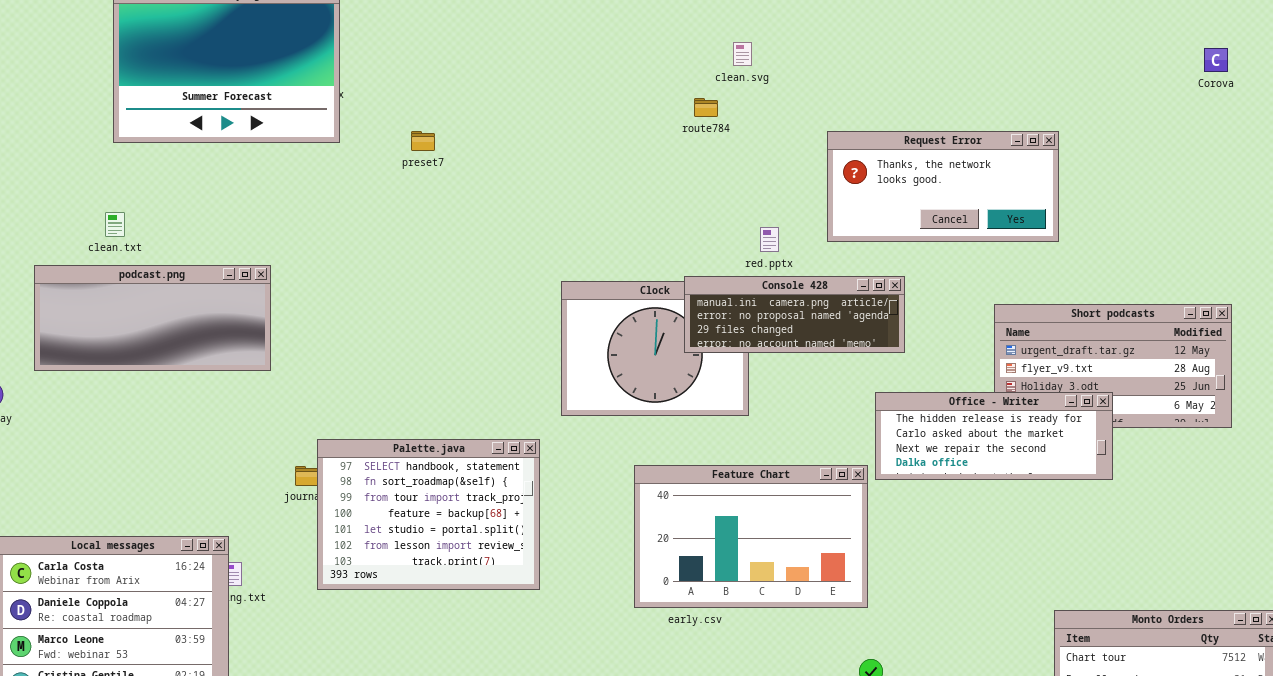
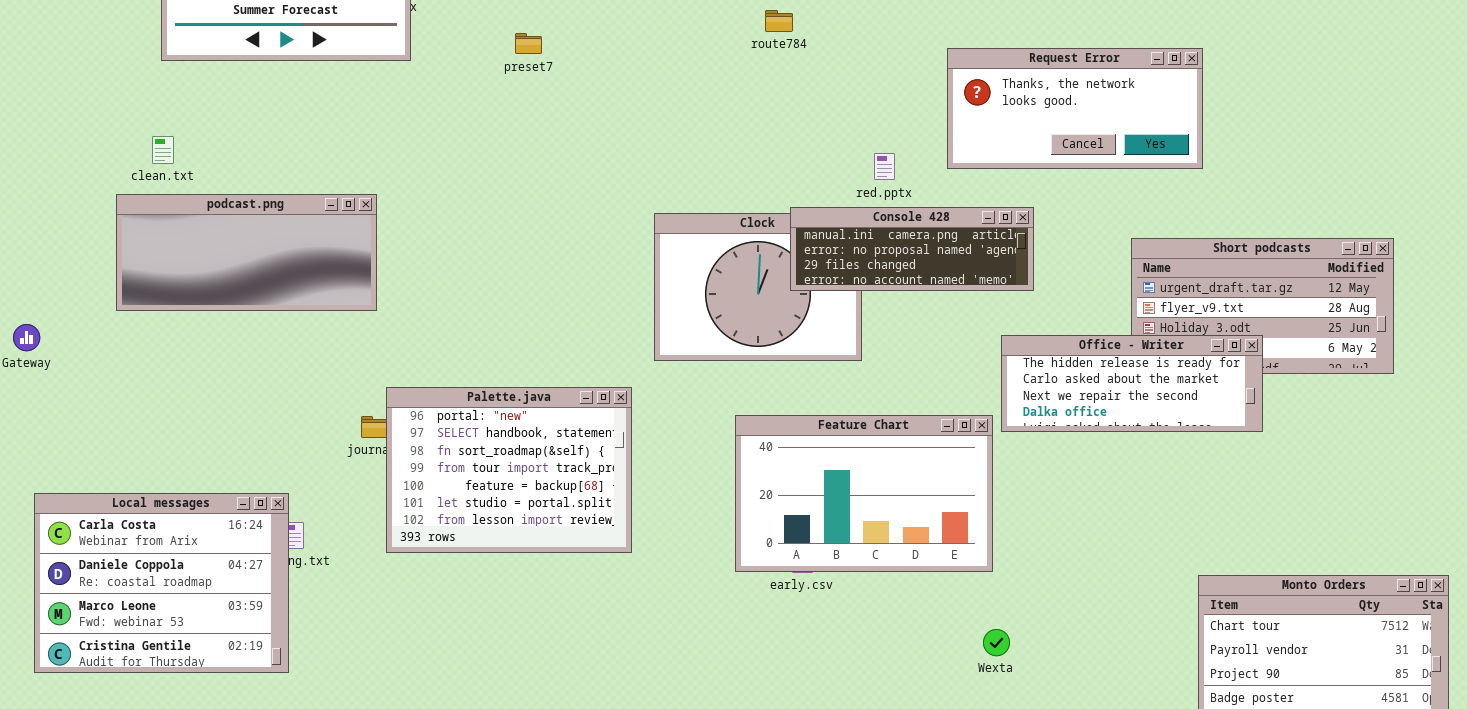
route784: [694,98,718,117] -> [765,10,793,32], moved
preset7: [411,131,435,151] -> [515,33,542,54], moved
podcast.png: [34,265,271,371] -> [116,194,377,311], moved
Palette.java: [317,439,540,590] -> [386,387,632,553], scrolled up 1 row

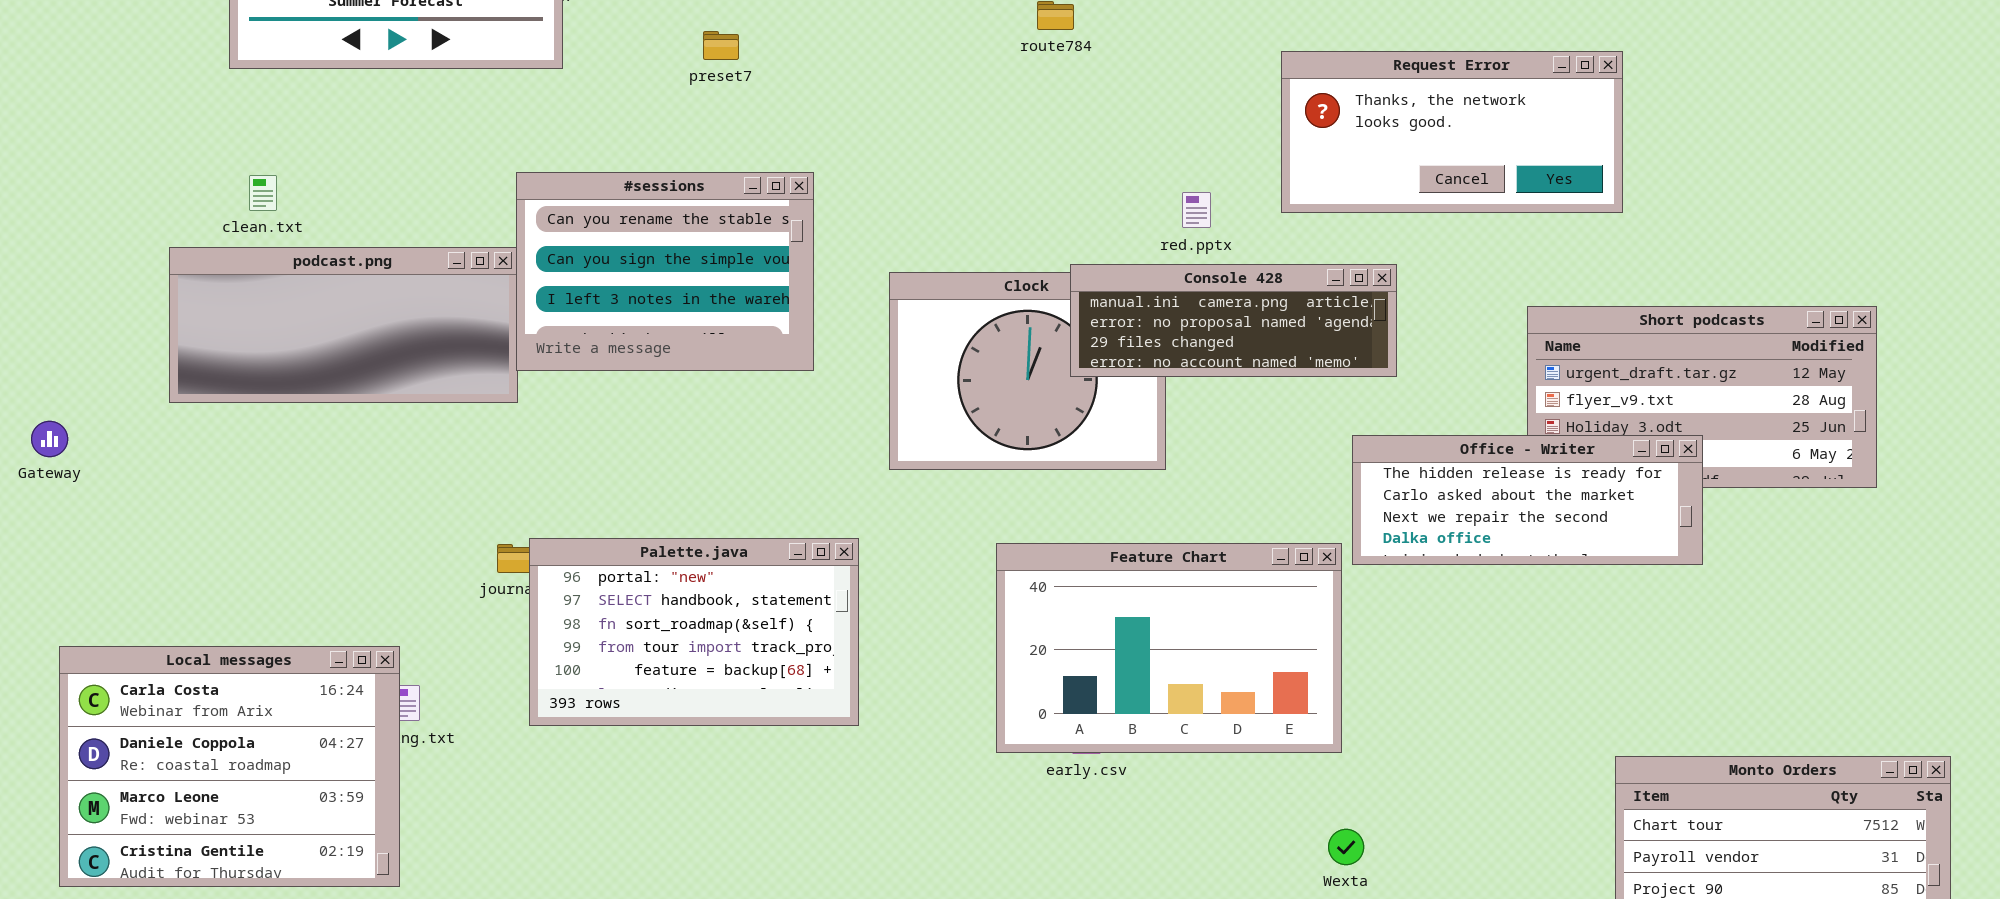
clean.txt: [152,136,174,164] -> [249,175,277,211], moved
#sessions: none -> [516,172,814,371], opened
Palette.java: [386,387,632,553] -> [529,538,859,726], resized

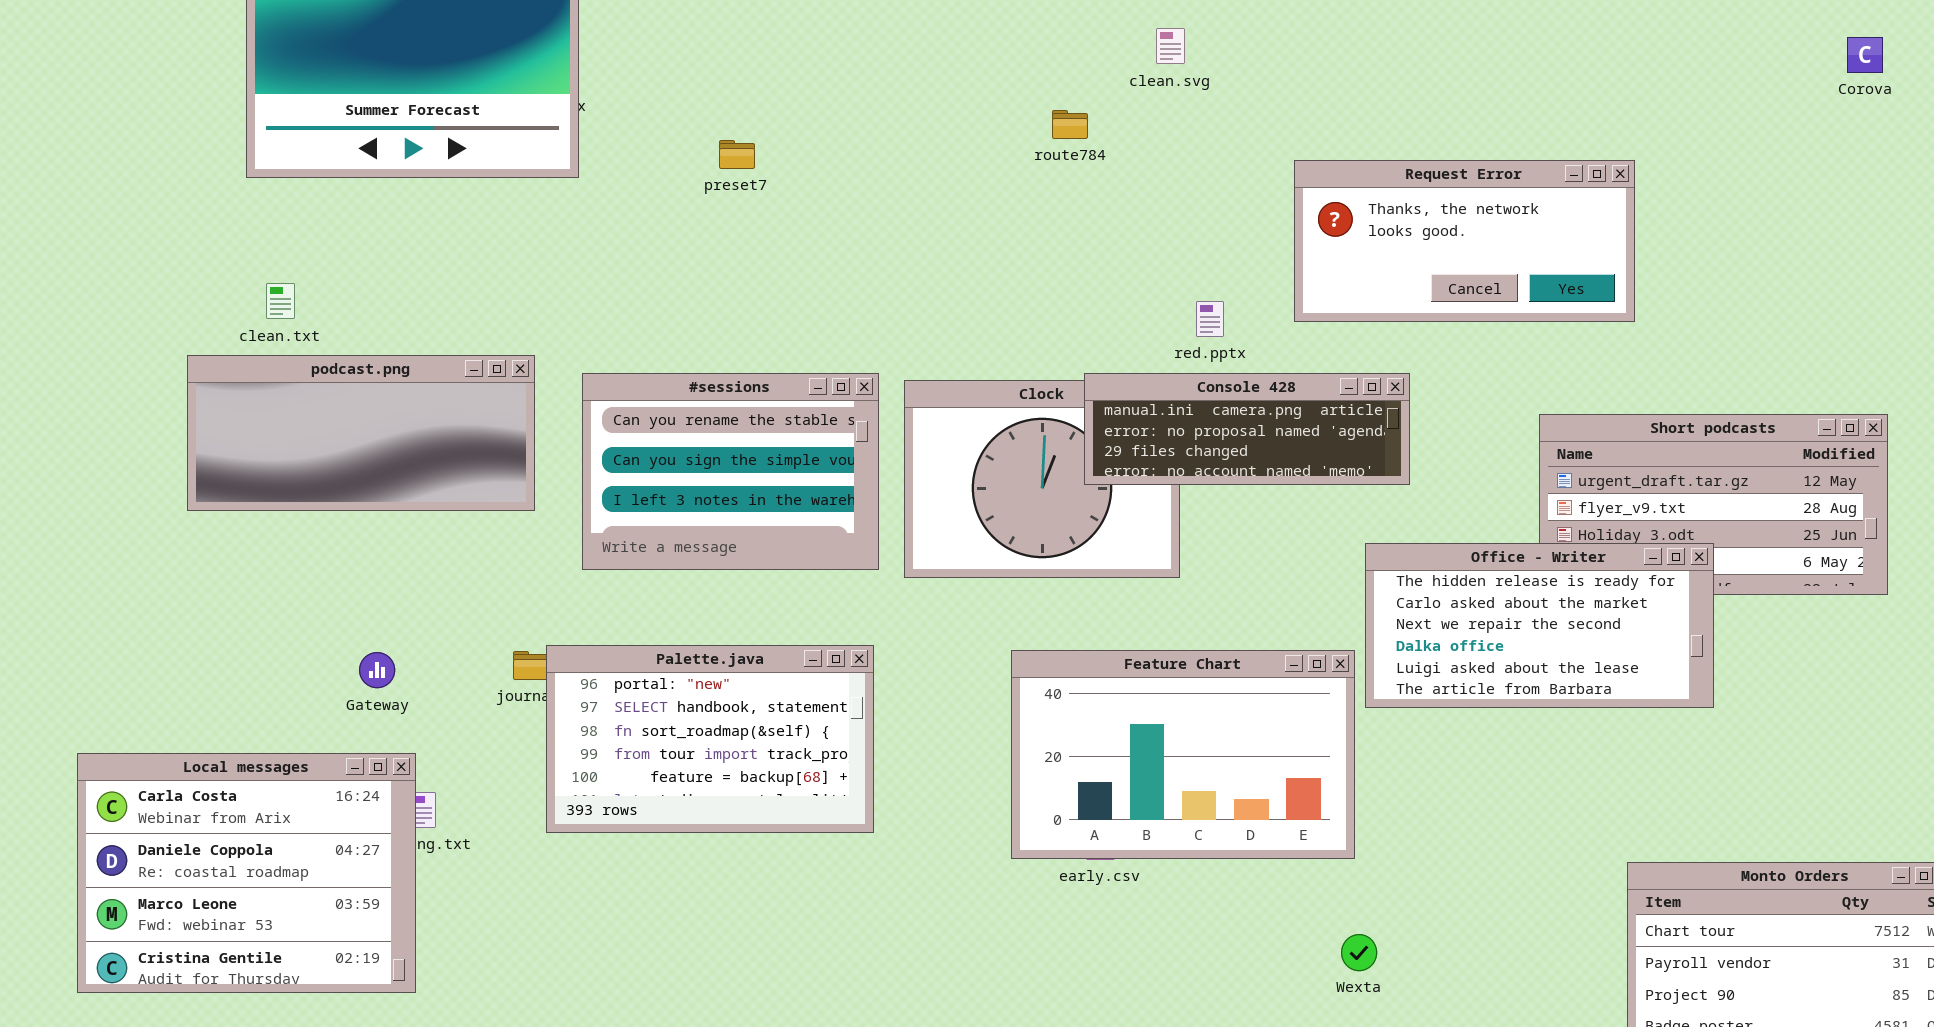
#sessions: [516,172,814,371] -> [582,373,879,570], moved
Gateway: [31,421,68,457] -> [359,652,395,688], moved
Office - Writer: [1352,435,1703,565] -> [1365,543,1714,708], resized

